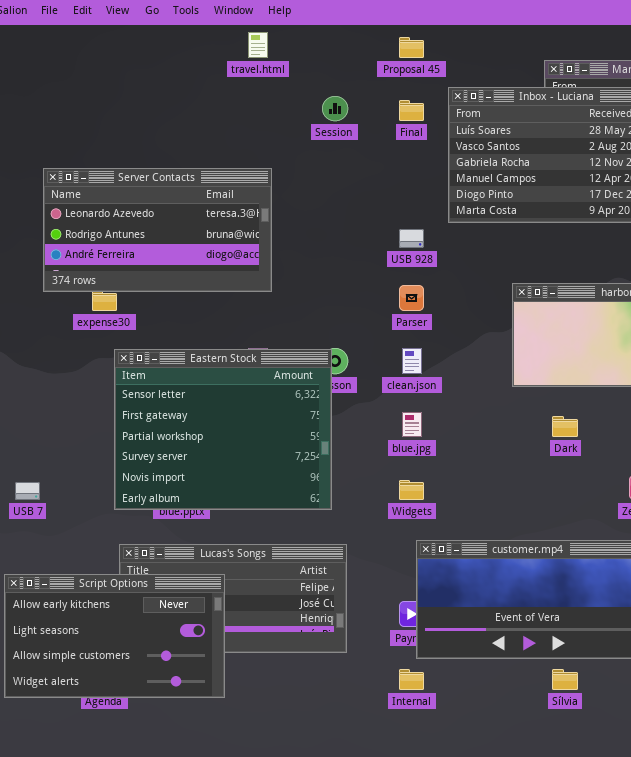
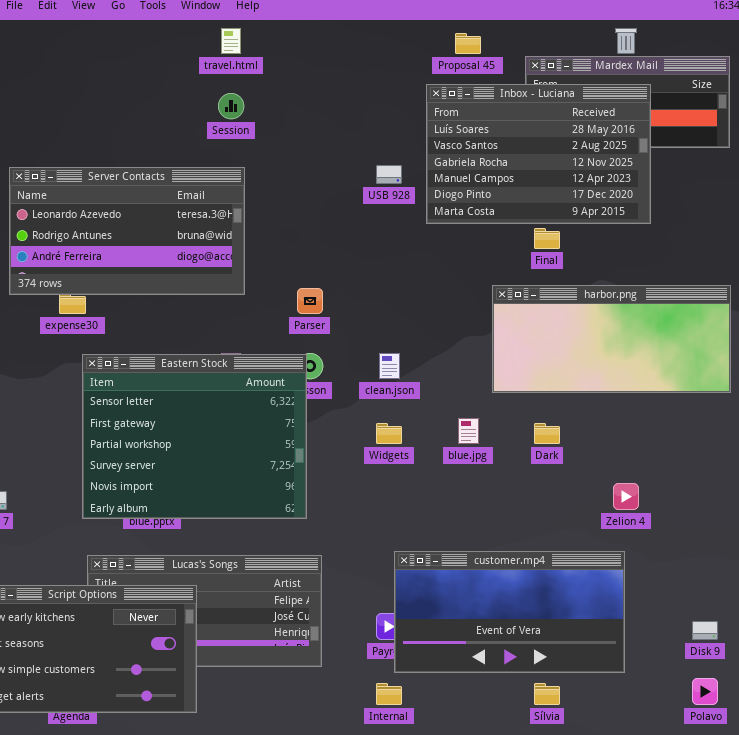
Proposal 45: [399,37,424,58] -> [455,33,481,54], moved
Session: [322,96,348,121] -> [218,93,244,119], moved
Final: [399,100,424,121] -> [534,228,560,249], moved
USB 928: [399,229,424,248] -> [376,165,402,184], moved
Parser: [399,285,424,311] -> [297,288,323,314], moved
blue.jpg: [402,412,422,437] -> [458,418,479,444], moved
Widgets: [399,480,424,500] -> [376,423,402,444], moved

